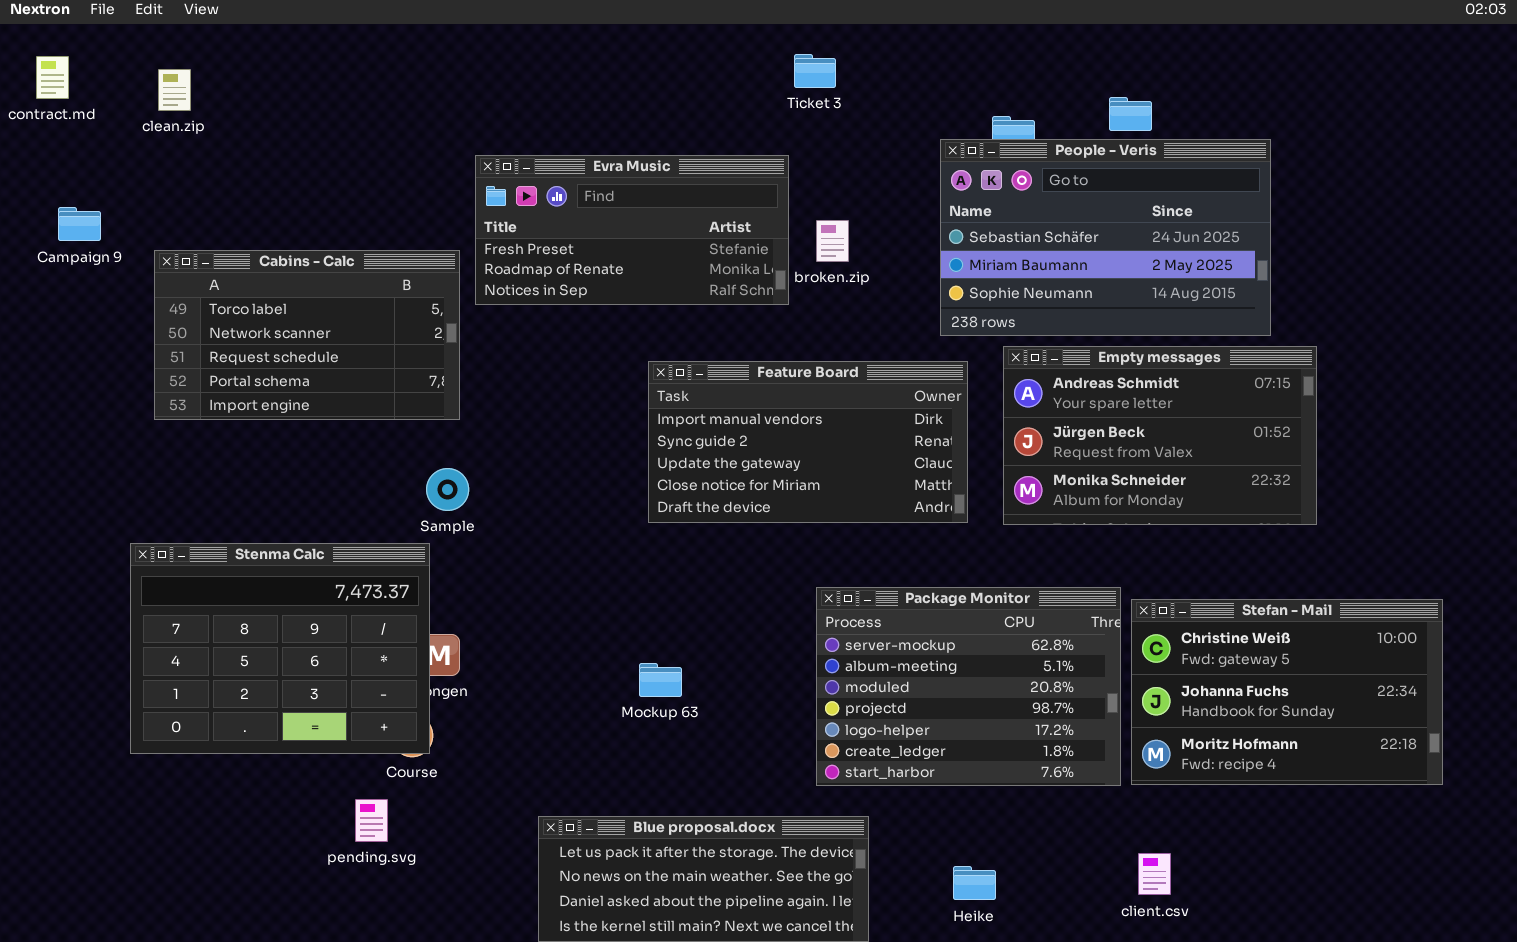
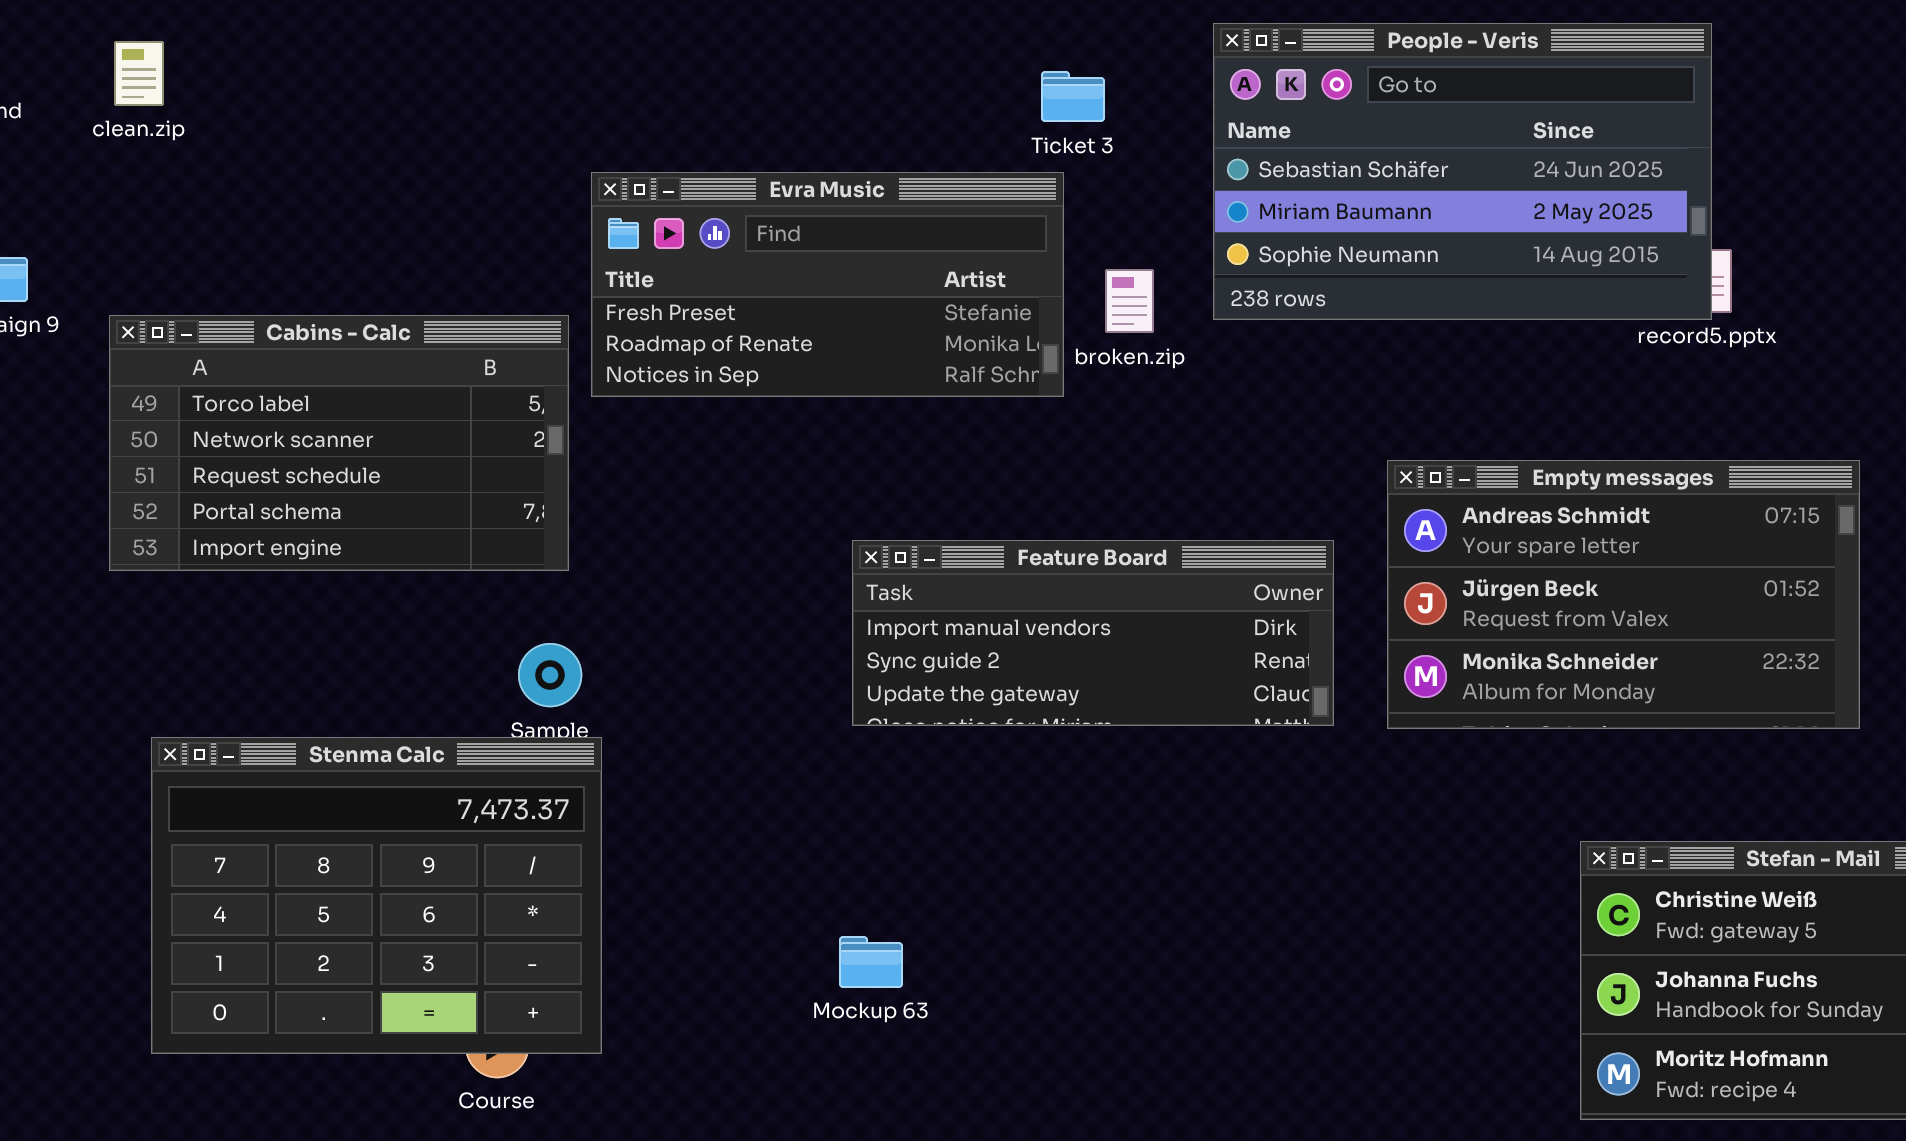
Ticket 3: [794,54,836,88] -> [1041,71,1105,122], moved
People - Veris: [940,139,1271,336] -> [1213,23,1712,320], moved
Feature Board: [648,361,968,523] -> [852,540,1334,726], resized
Stenma Calc: [130,543,430,754] -> [151,737,602,1054], moved
Package Monitor: [816,587,1121,786] -> none, closed

